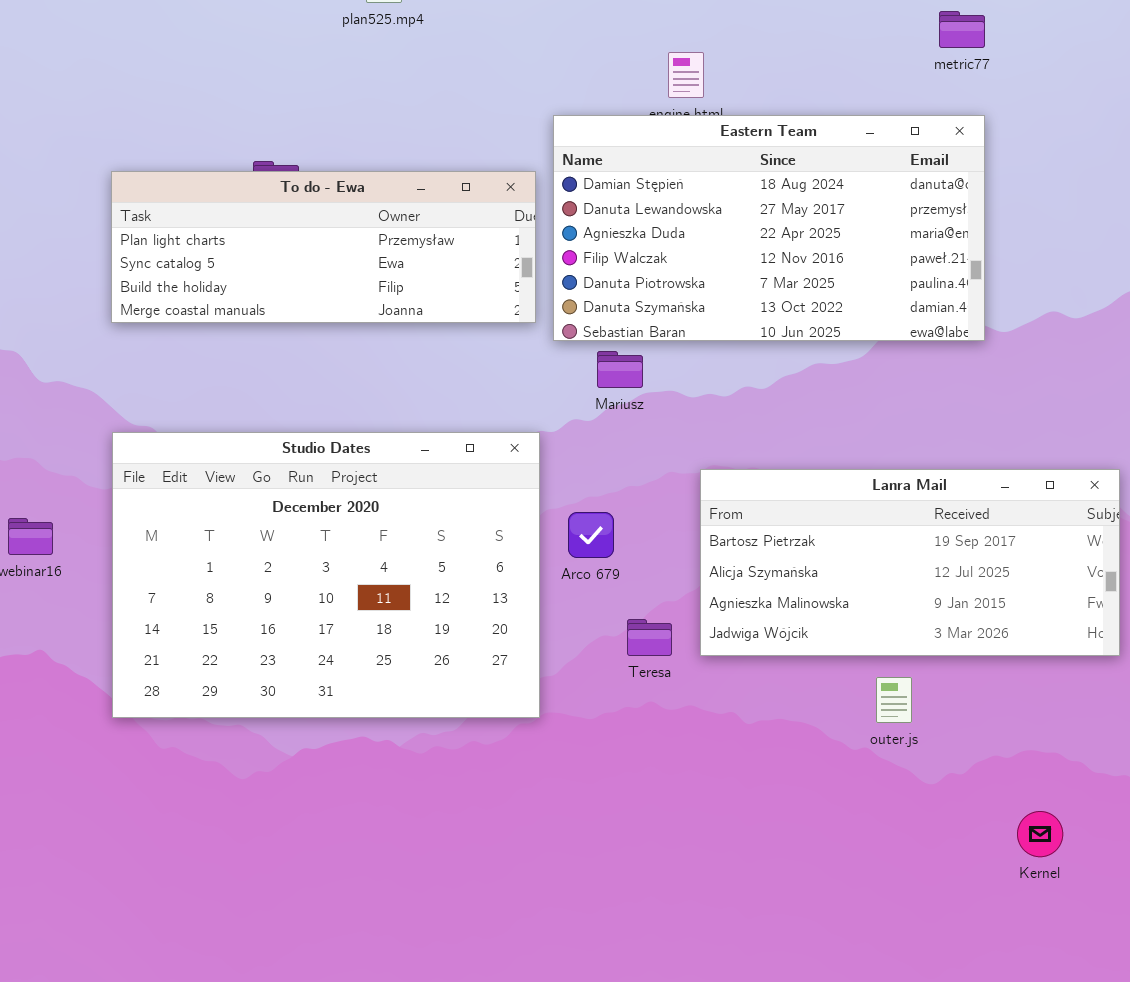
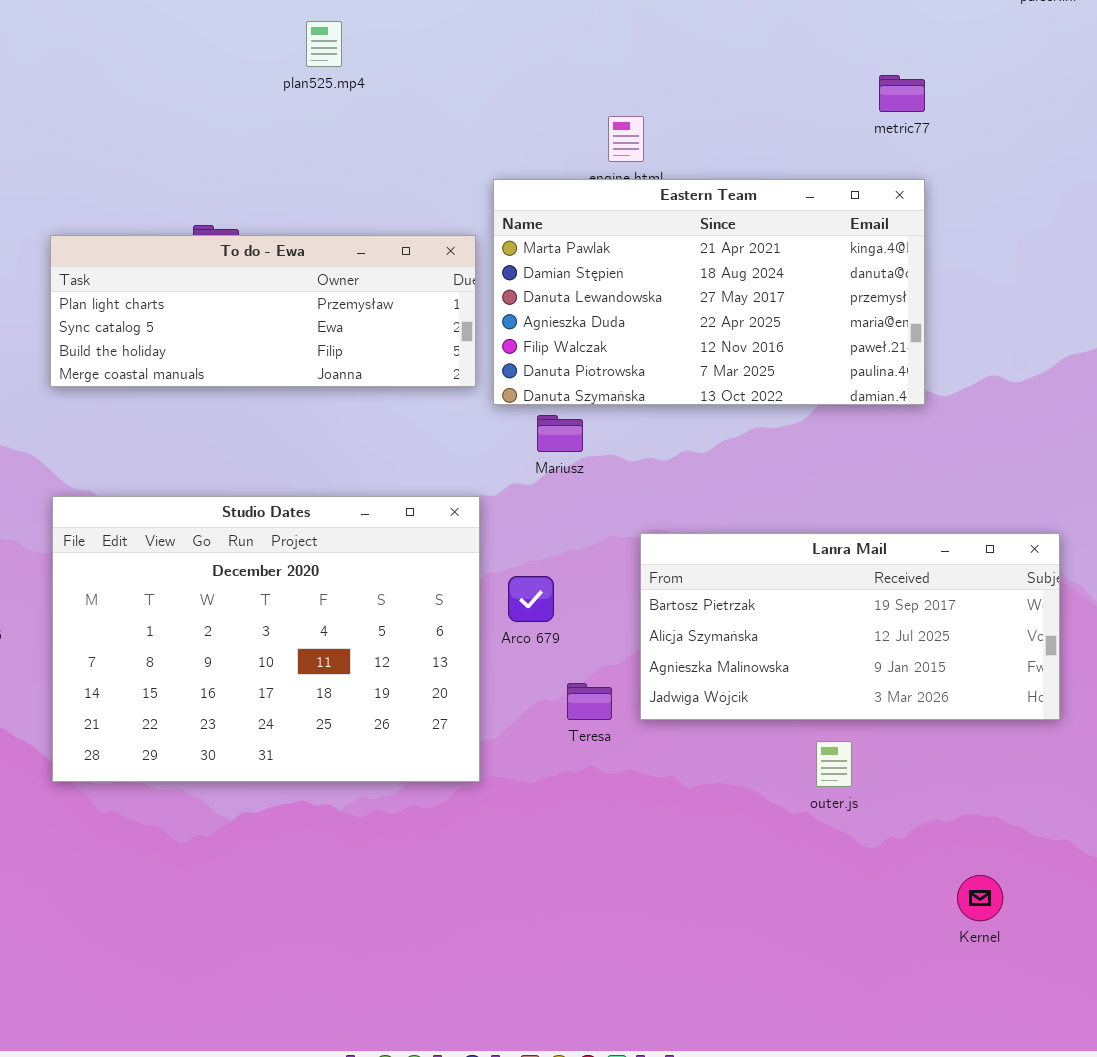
Eastern Team: [553,115,985,341] -> [493,179,925,405], scrolled up 1 row

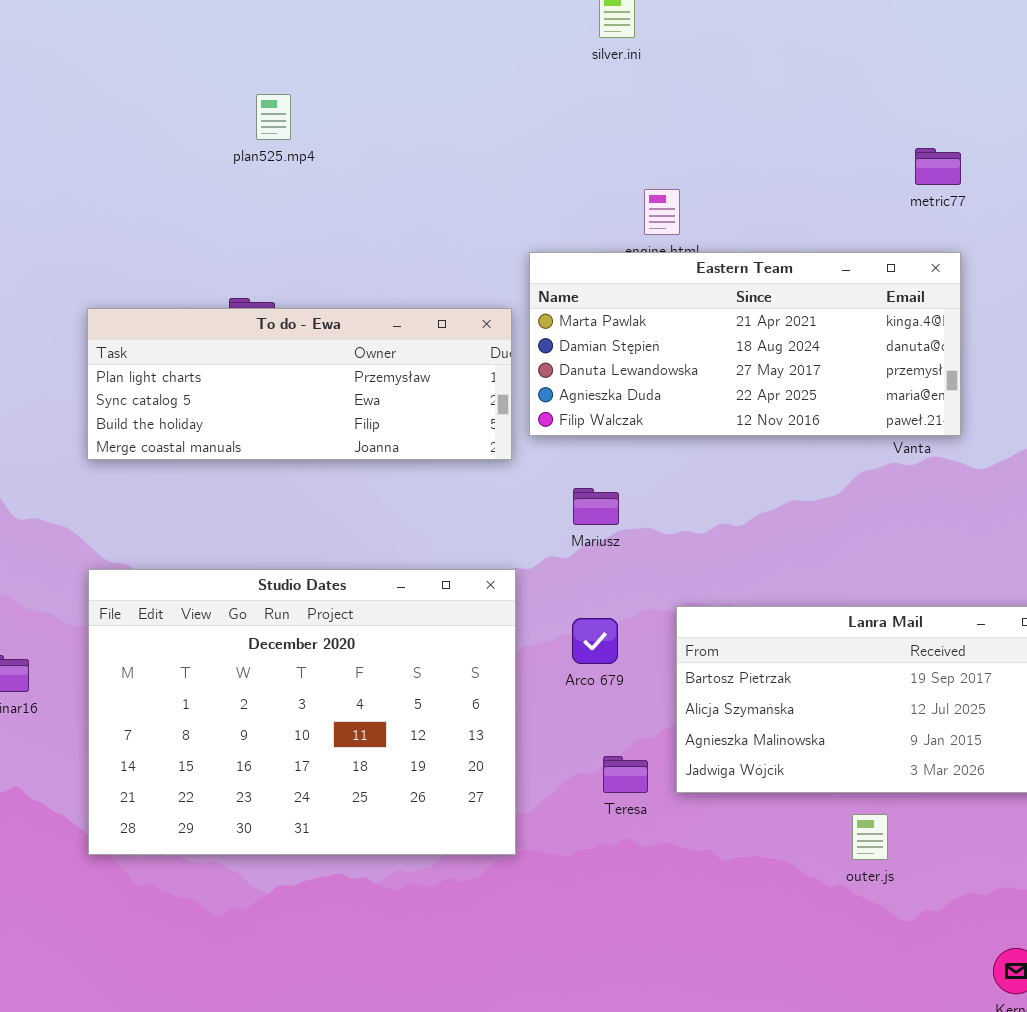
plan525.mp4: [306,21,342,67] -> [256,94,291,140], moved
Eastern Team: [493,179,925,405] -> [529,252,961,436], resized
Arco 679: [508,576,554,622] -> [572,618,618,664], moved

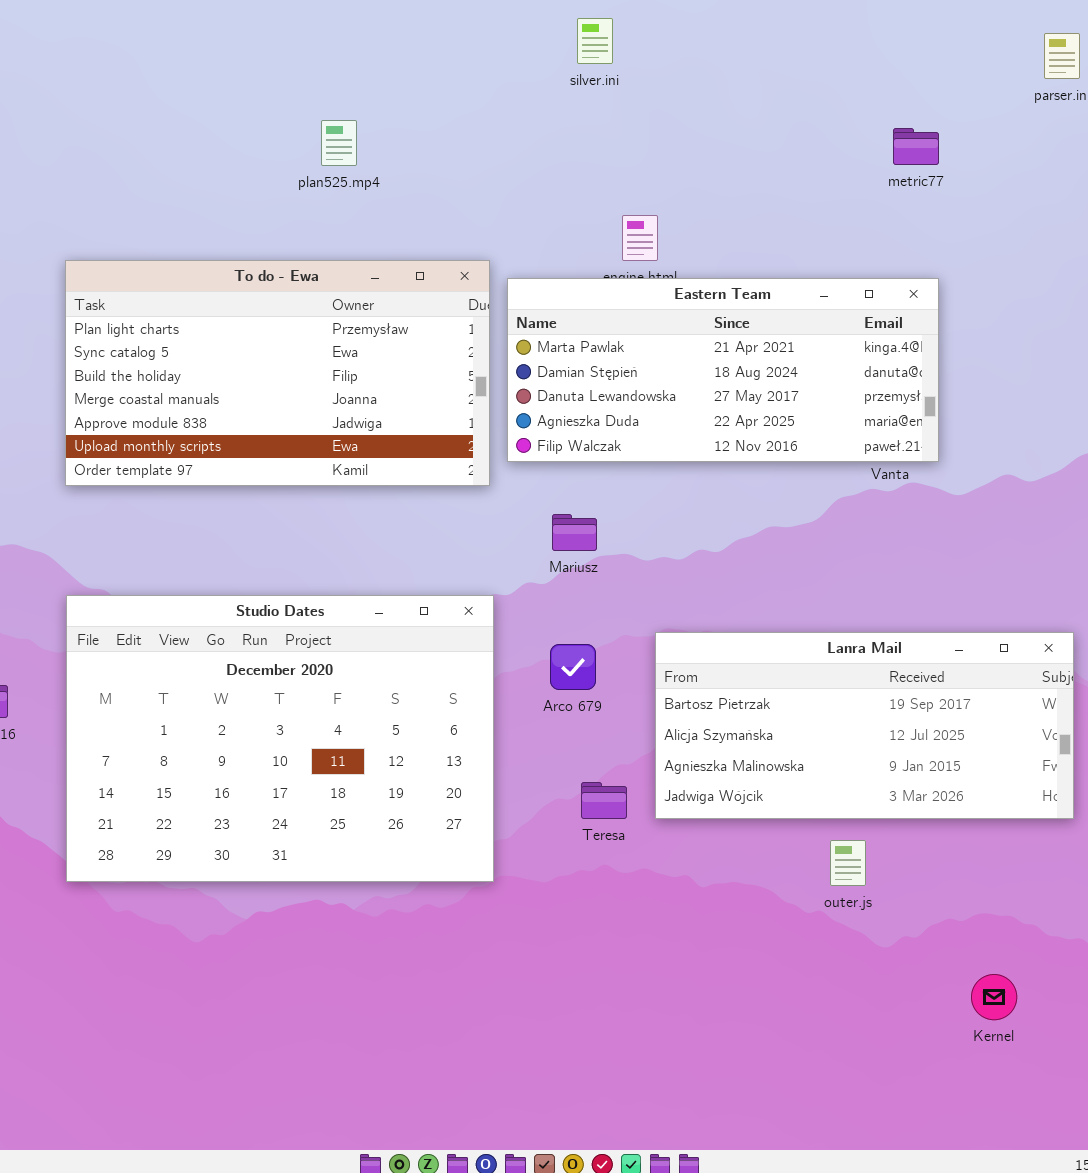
plan525.mp4: [256,94,291,140] -> [321,120,357,166], moved
metric77: [915,148,961,185] -> [893,128,939,165], moved
To do - Ewa: [87,308,512,460] -> [65,260,490,486], resized

